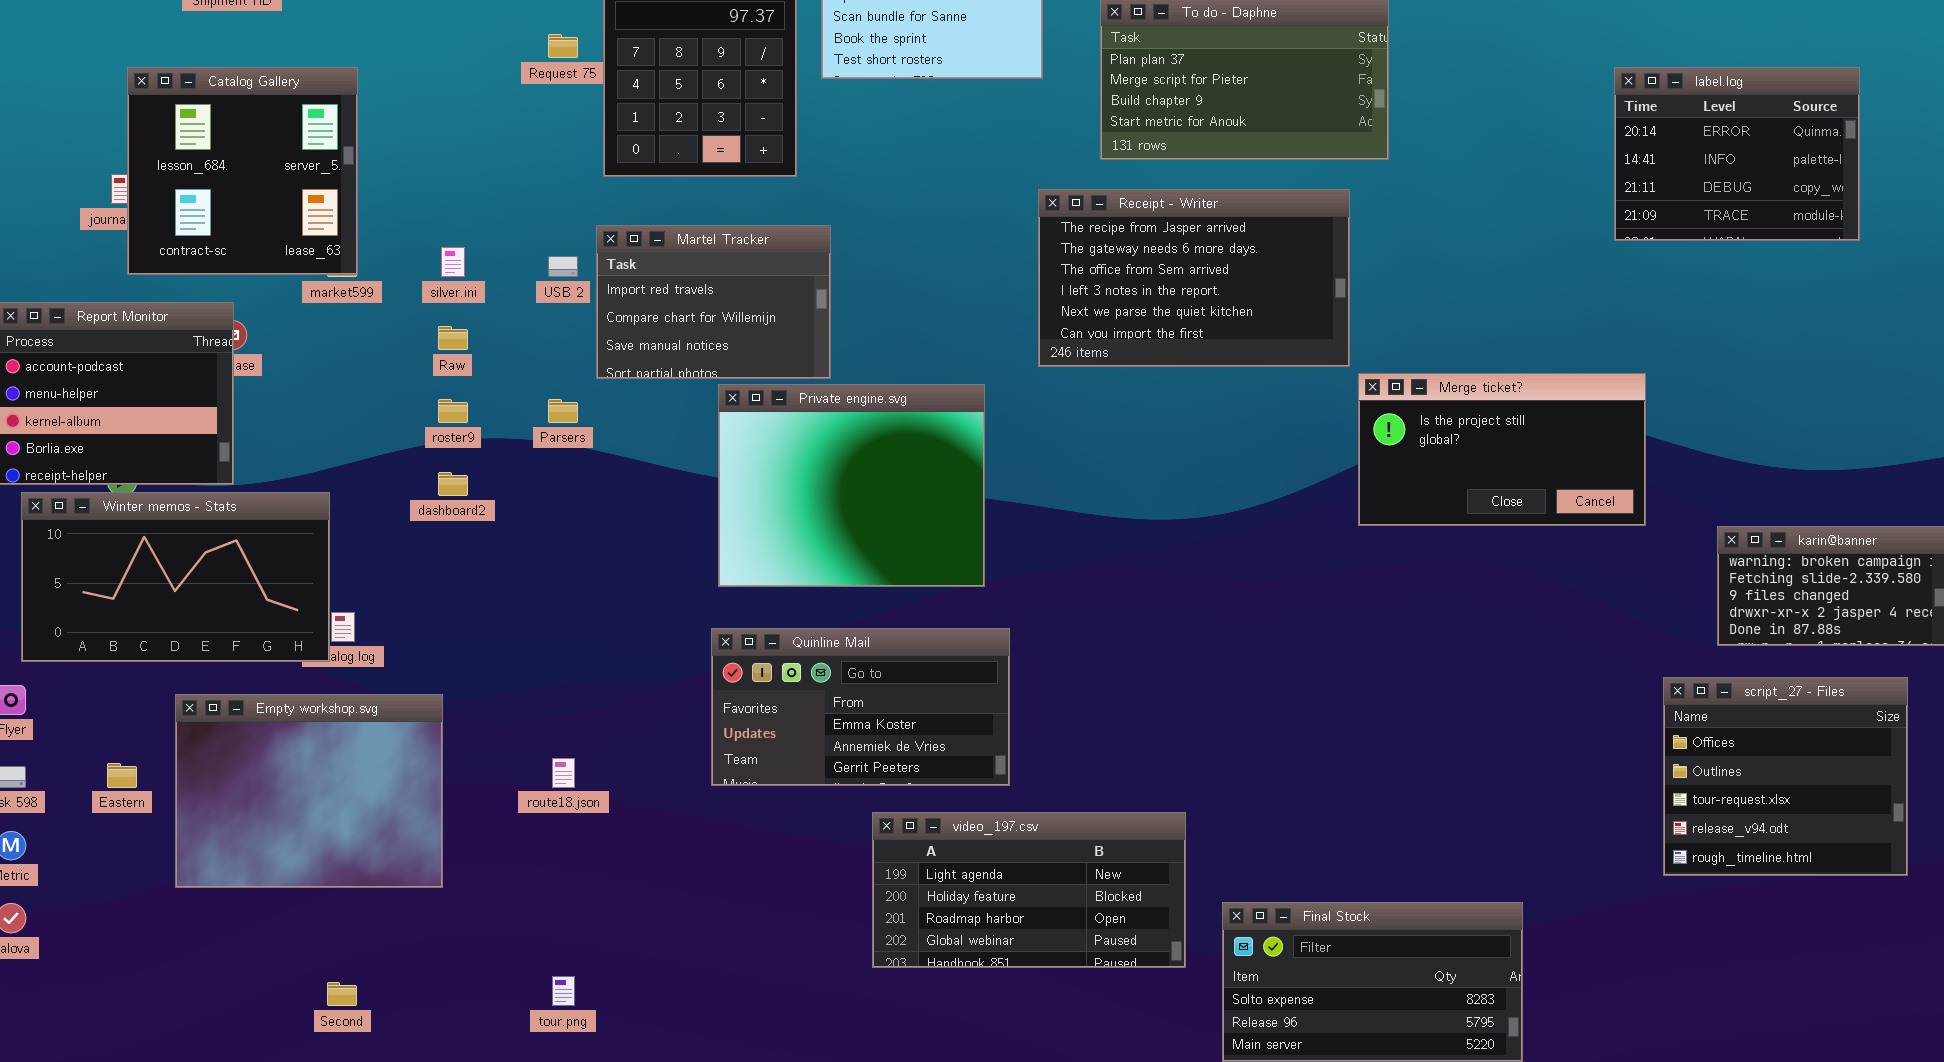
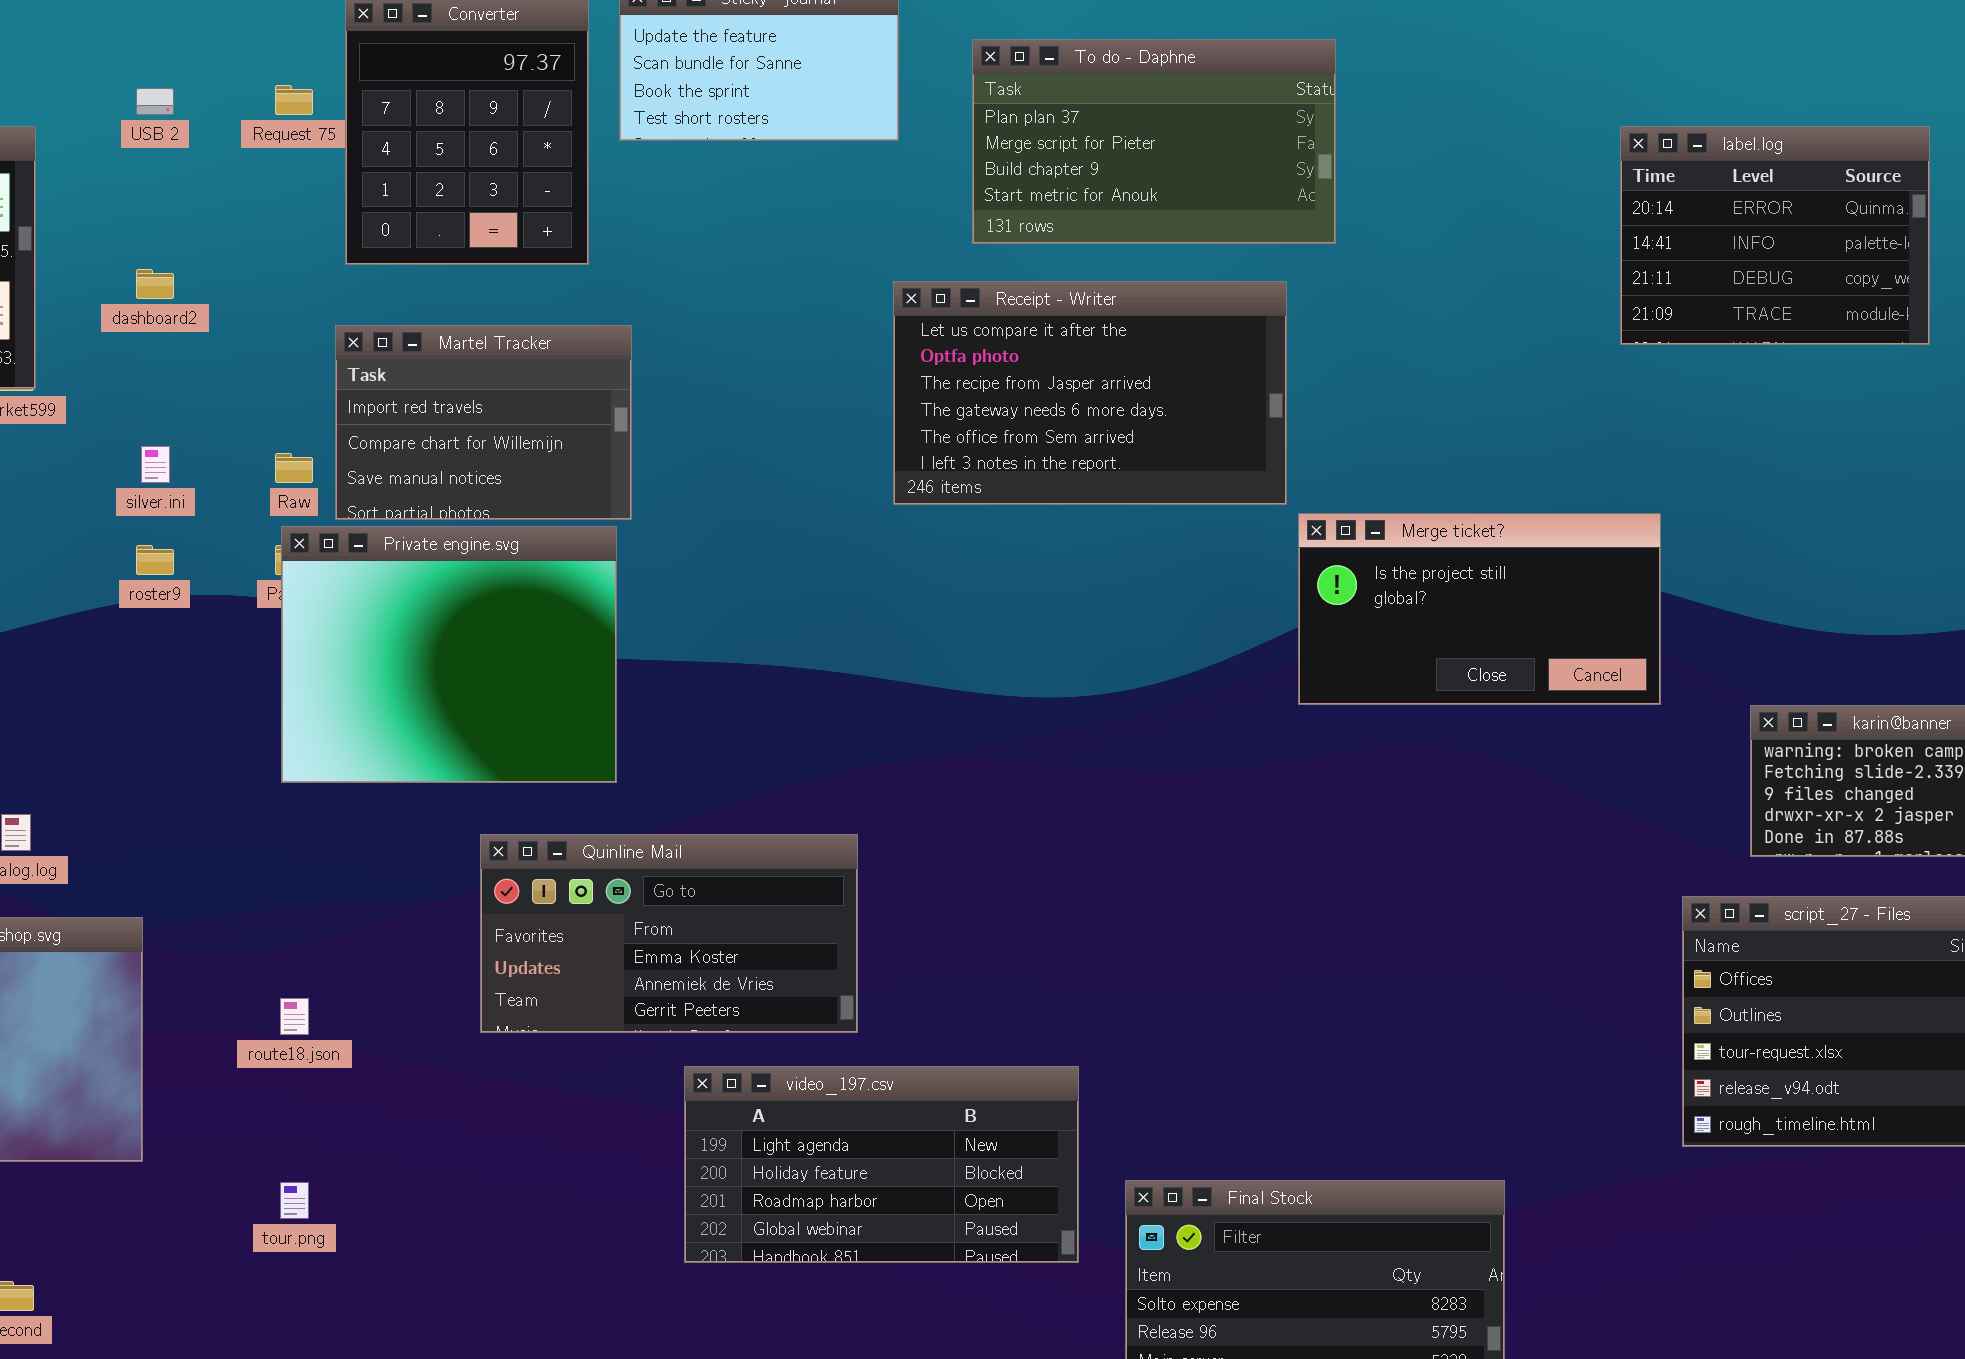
Receipt - Writer: [1038,189,1350,367] -> [893,281,1287,505], scrolled up 2 rows
silver.ini: [441,247,465,277] -> [141,446,170,483], moved
USB 2: [548,256,578,277] -> [136,88,174,115], moved
Raw: [438,326,468,350] -> [275,453,313,483], moved
Private engine.svg: [718,384,985,587] -> [281,526,617,783], moved
dashboard2: [438,472,468,496] -> [136,269,174,299], moved
tour.png: [552,976,575,1006] -> [280,1182,309,1219], moved

